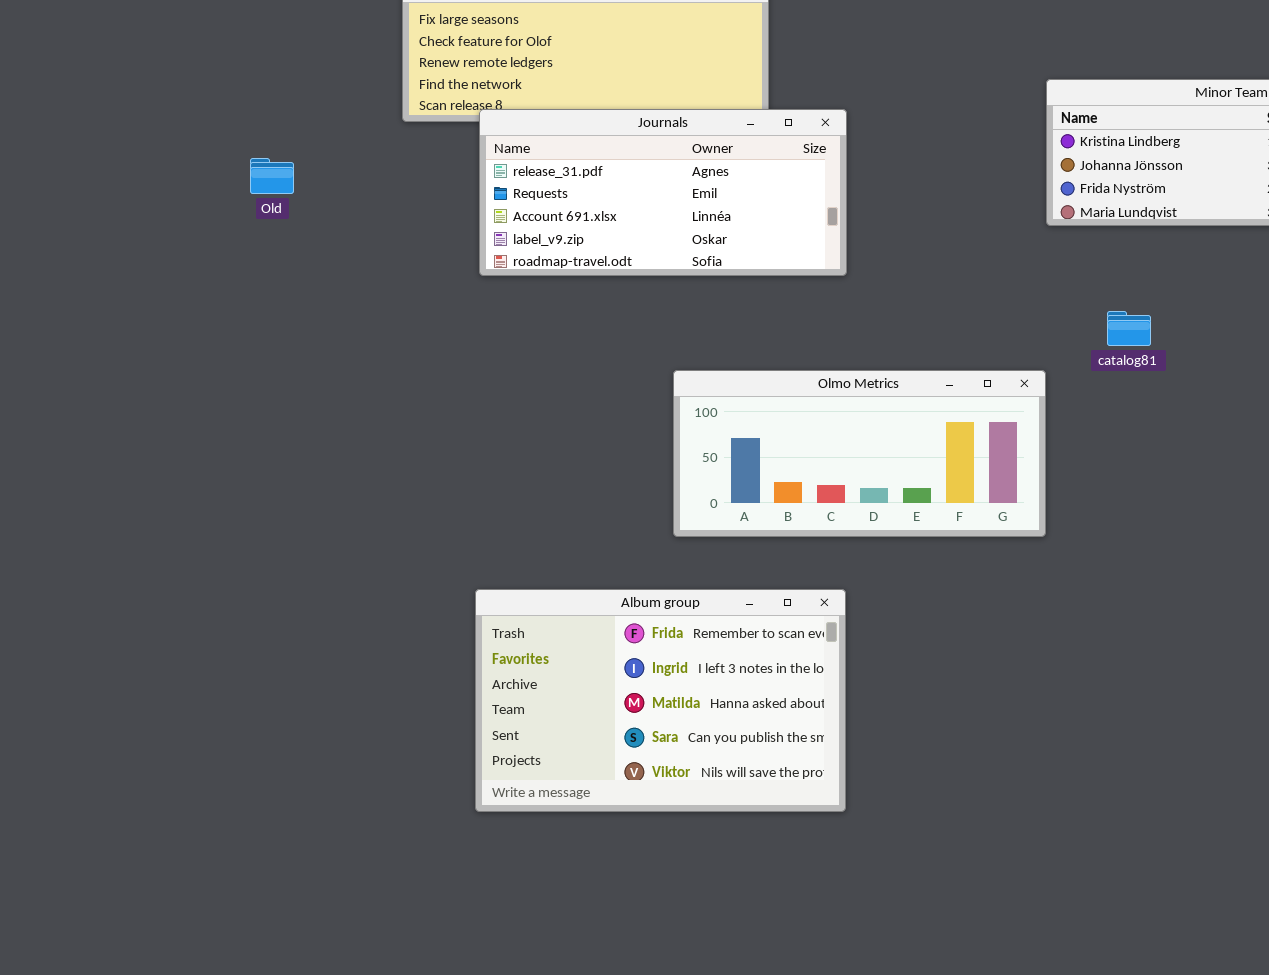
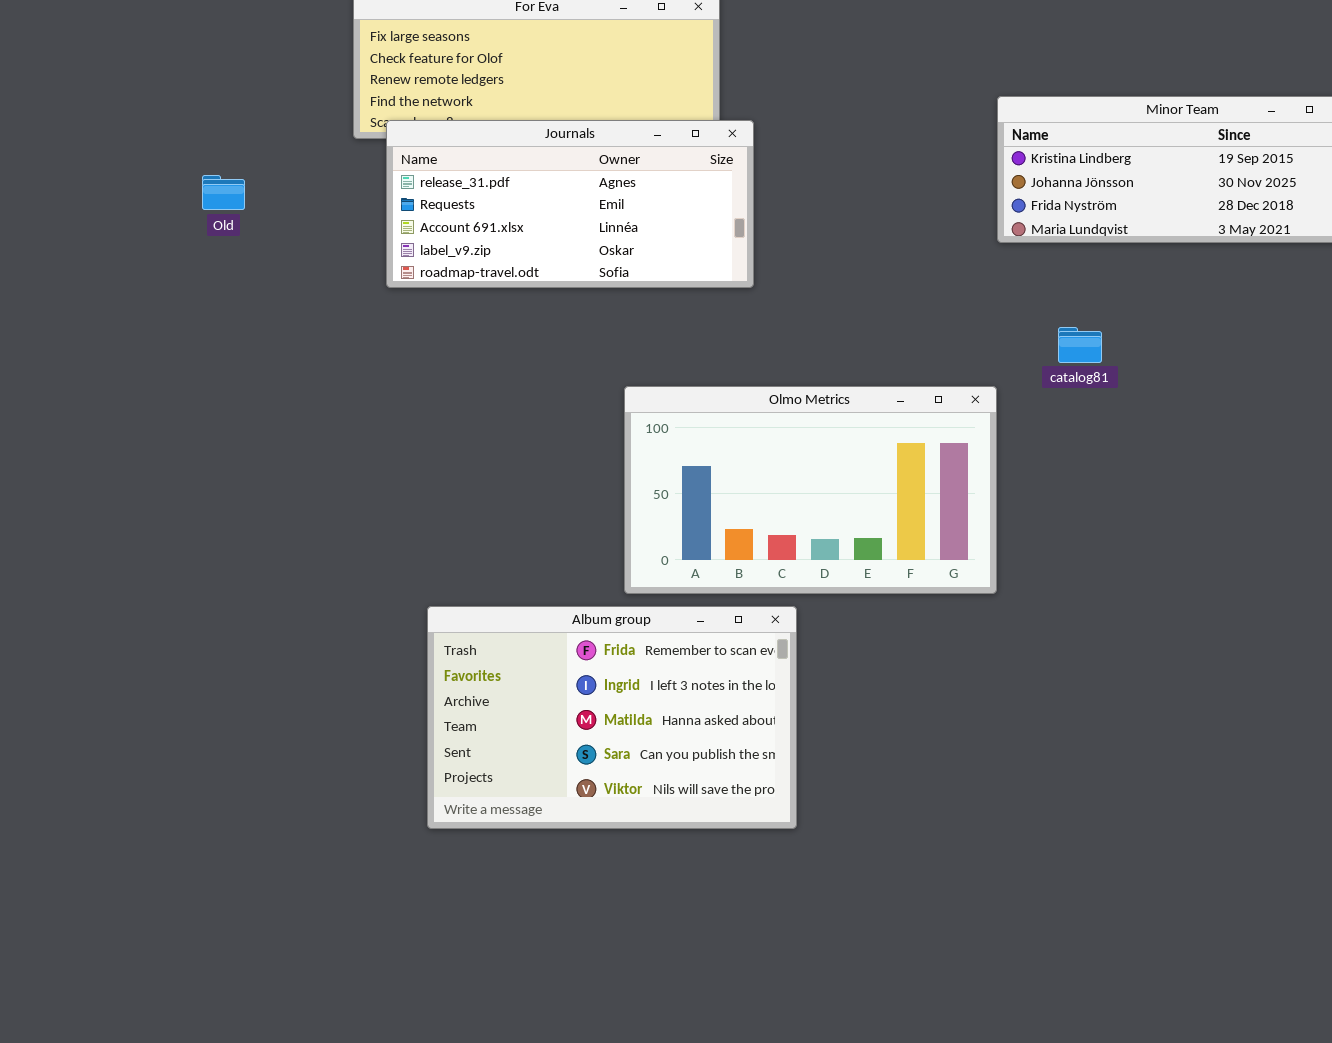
Journals: [479,109,847,276] -> [386,120,754,288], moved
Olmo Metrics: [673,370,1046,537] -> [624,386,997,594], resized

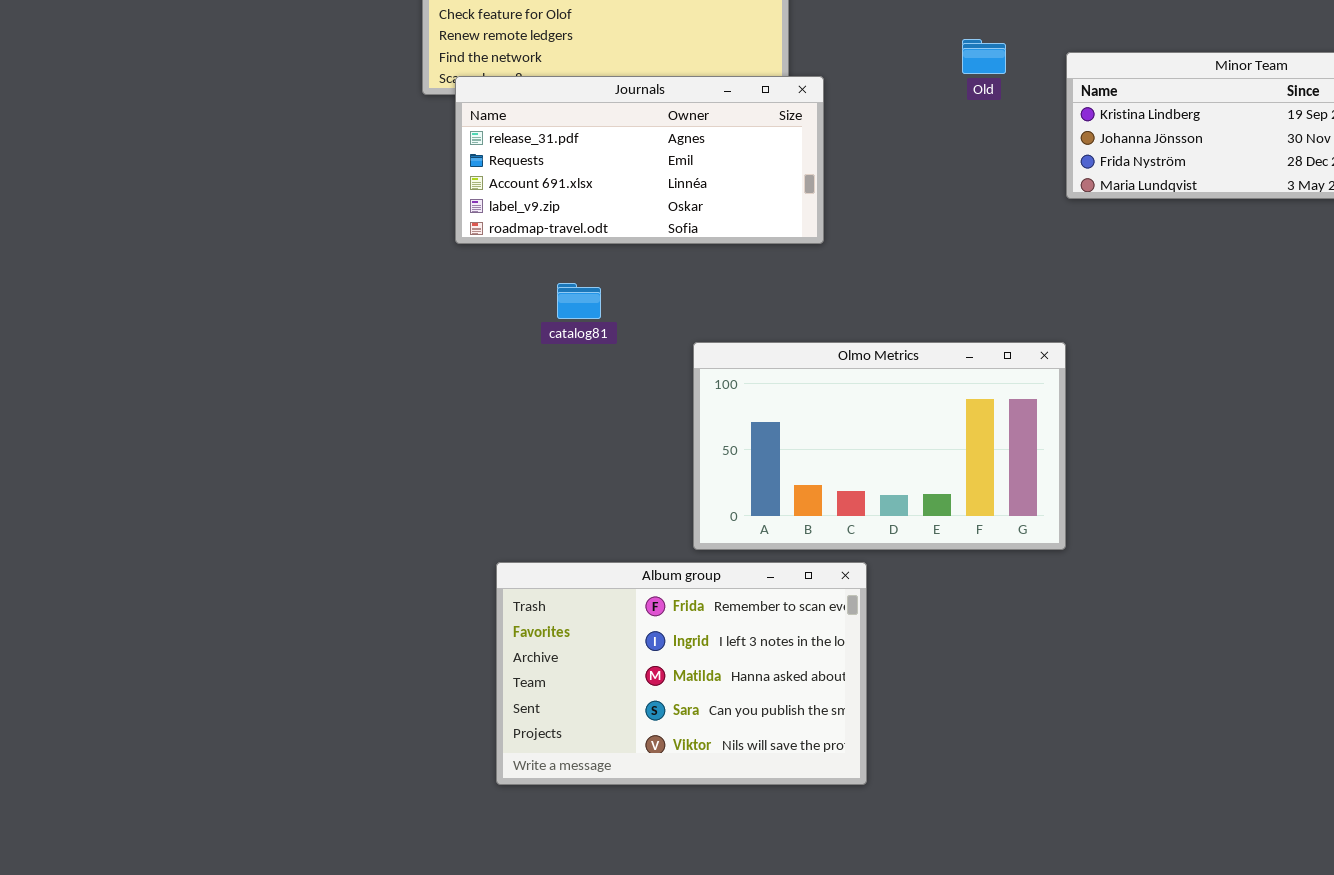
Old: [202,175,245,210] -> [962,39,1006,74], moved
catalog81: [1058,327,1102,363] -> [557,283,601,319], moved

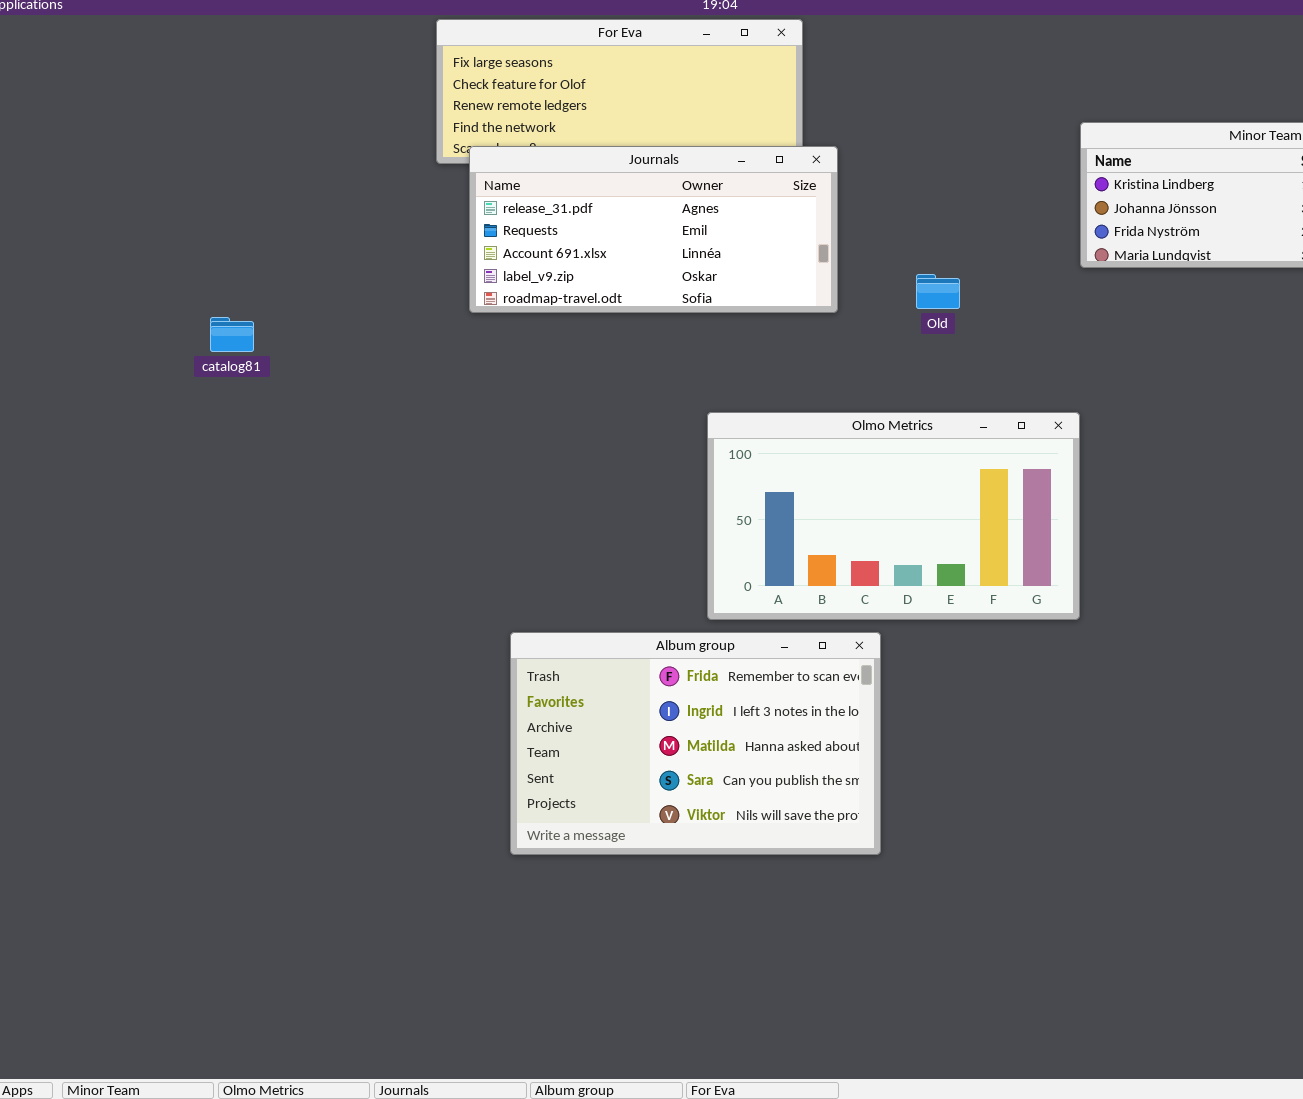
Old: [962,39,1006,74] -> [916,274,960,309], moved
catalog81: [557,283,601,319] -> [210,317,254,352], moved

